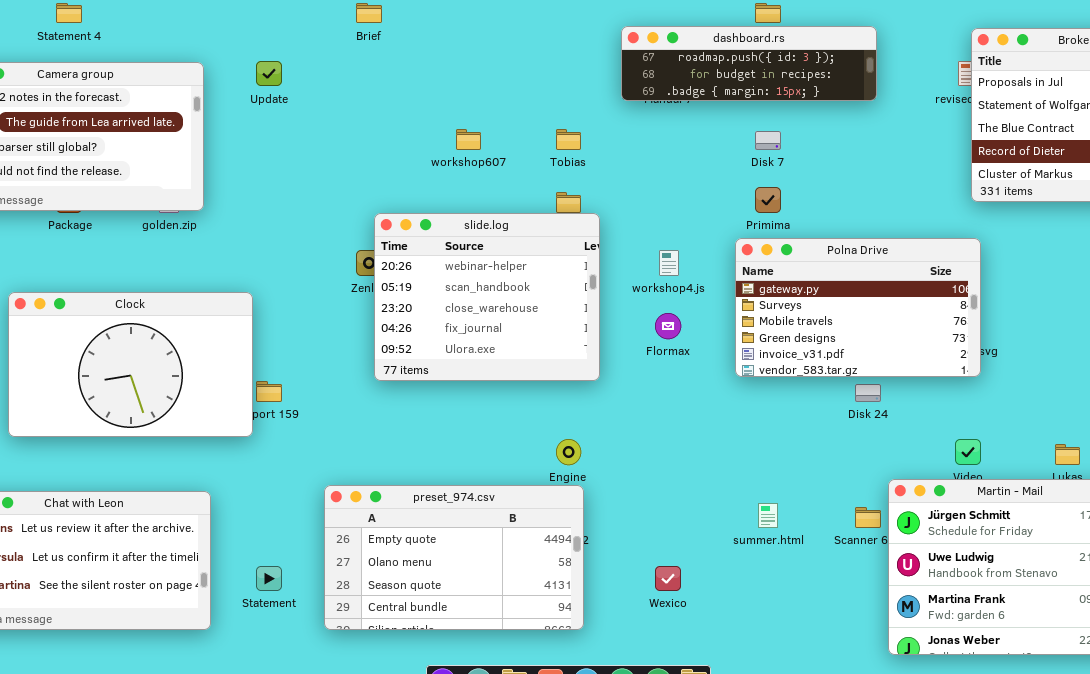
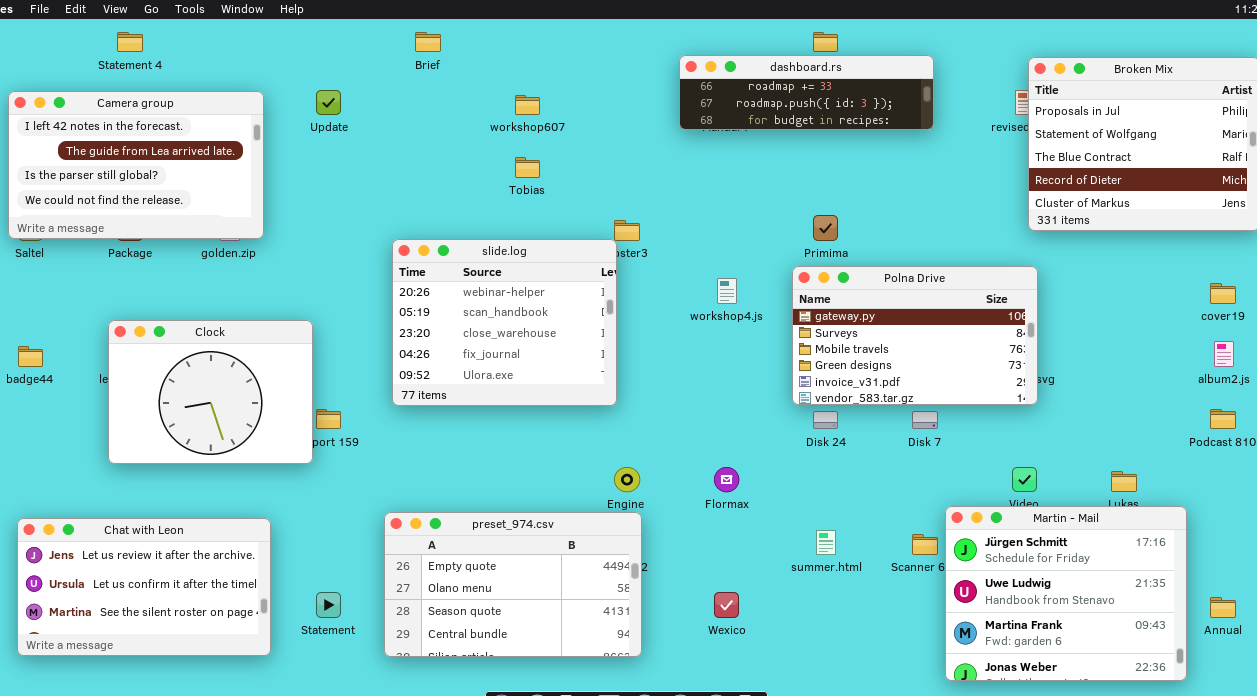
dashboard.rs: [621,26,877,101] -> [679,55,934,130], scrolled up 1 row
workshop607: [456,129,481,150] -> [515,95,540,115], moved
Tobias: [556,129,581,150] -> [515,157,540,178], moved
Disk 7: [755,131,781,150] -> [912,411,938,429], moved
slide.log: [374,213,600,381] -> [392,239,617,406], moved
Clock: [8,292,253,437] -> [108,320,313,464], resized
Flormax: [655,313,681,339] -> [714,467,739,492], moved
Disk 24: [855,384,881,402] -> [813,411,838,429], moved

